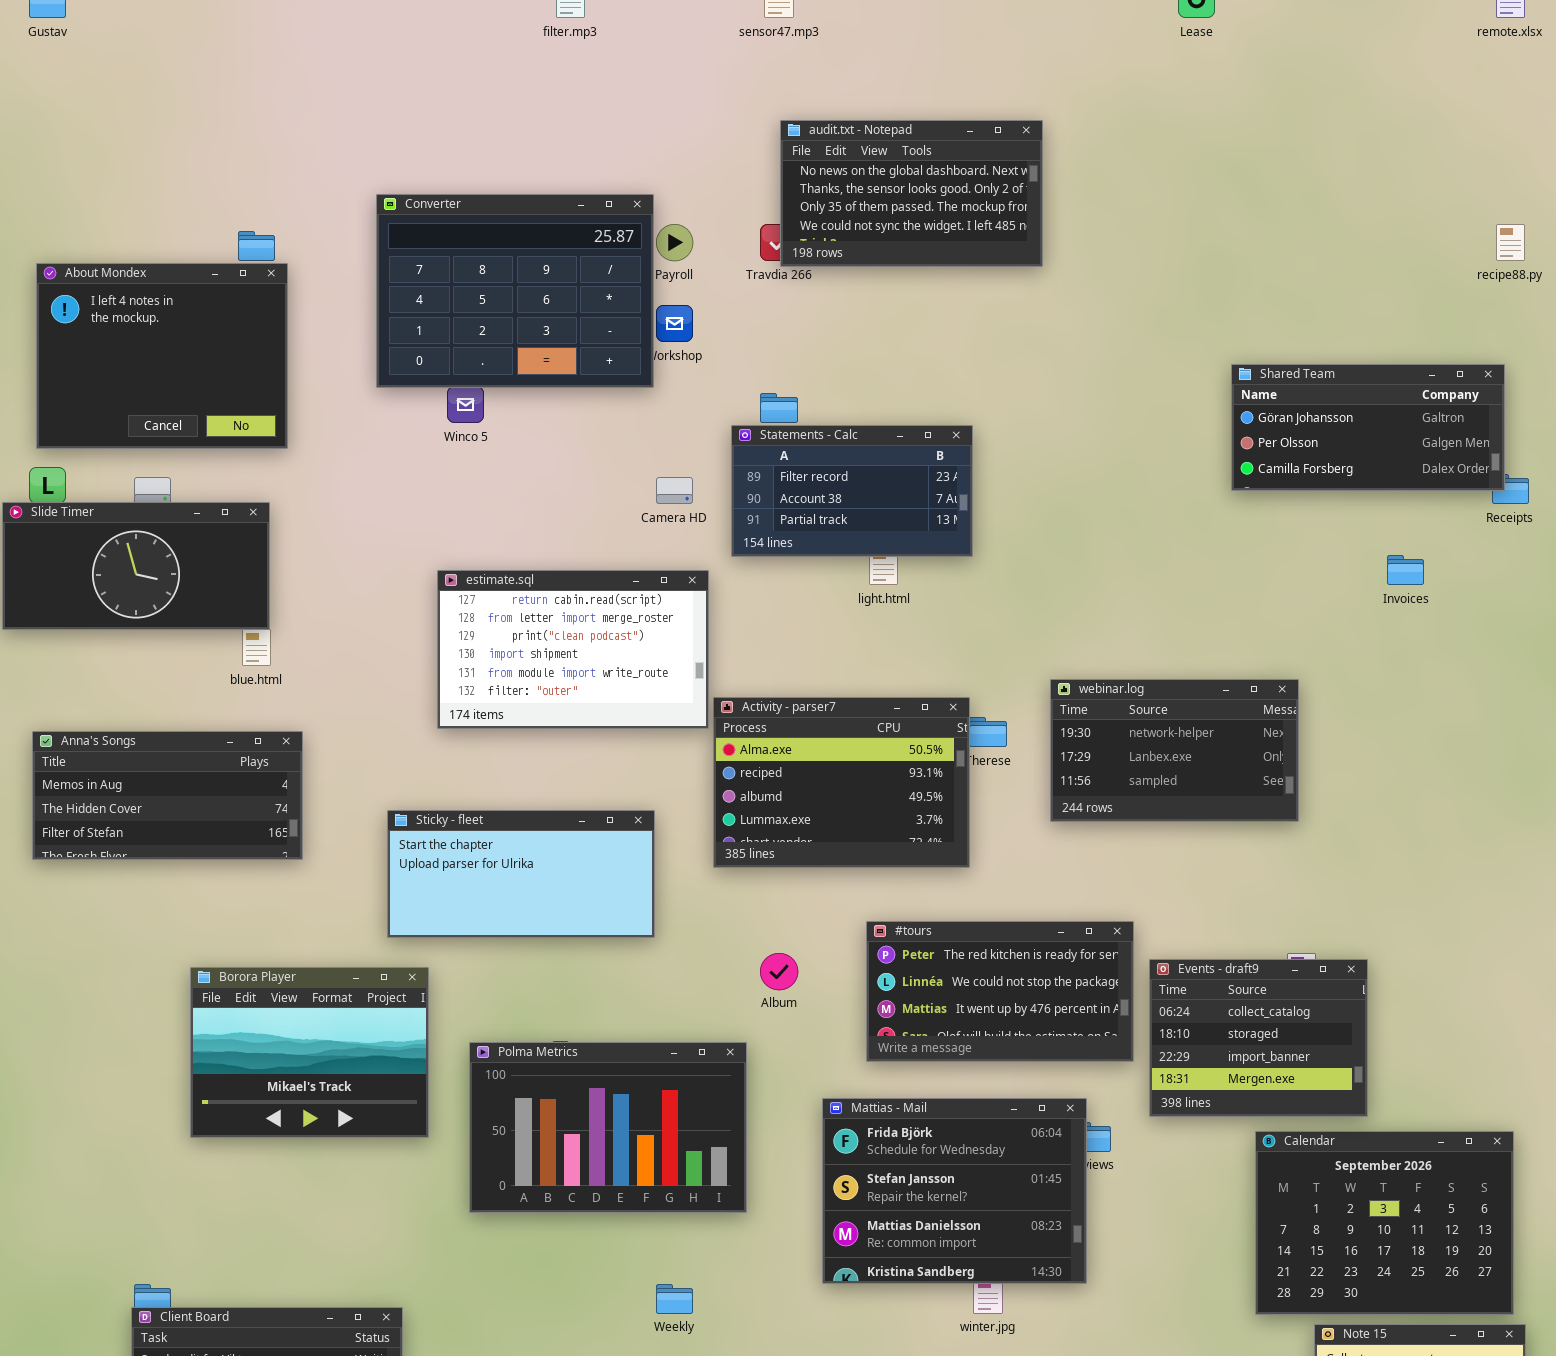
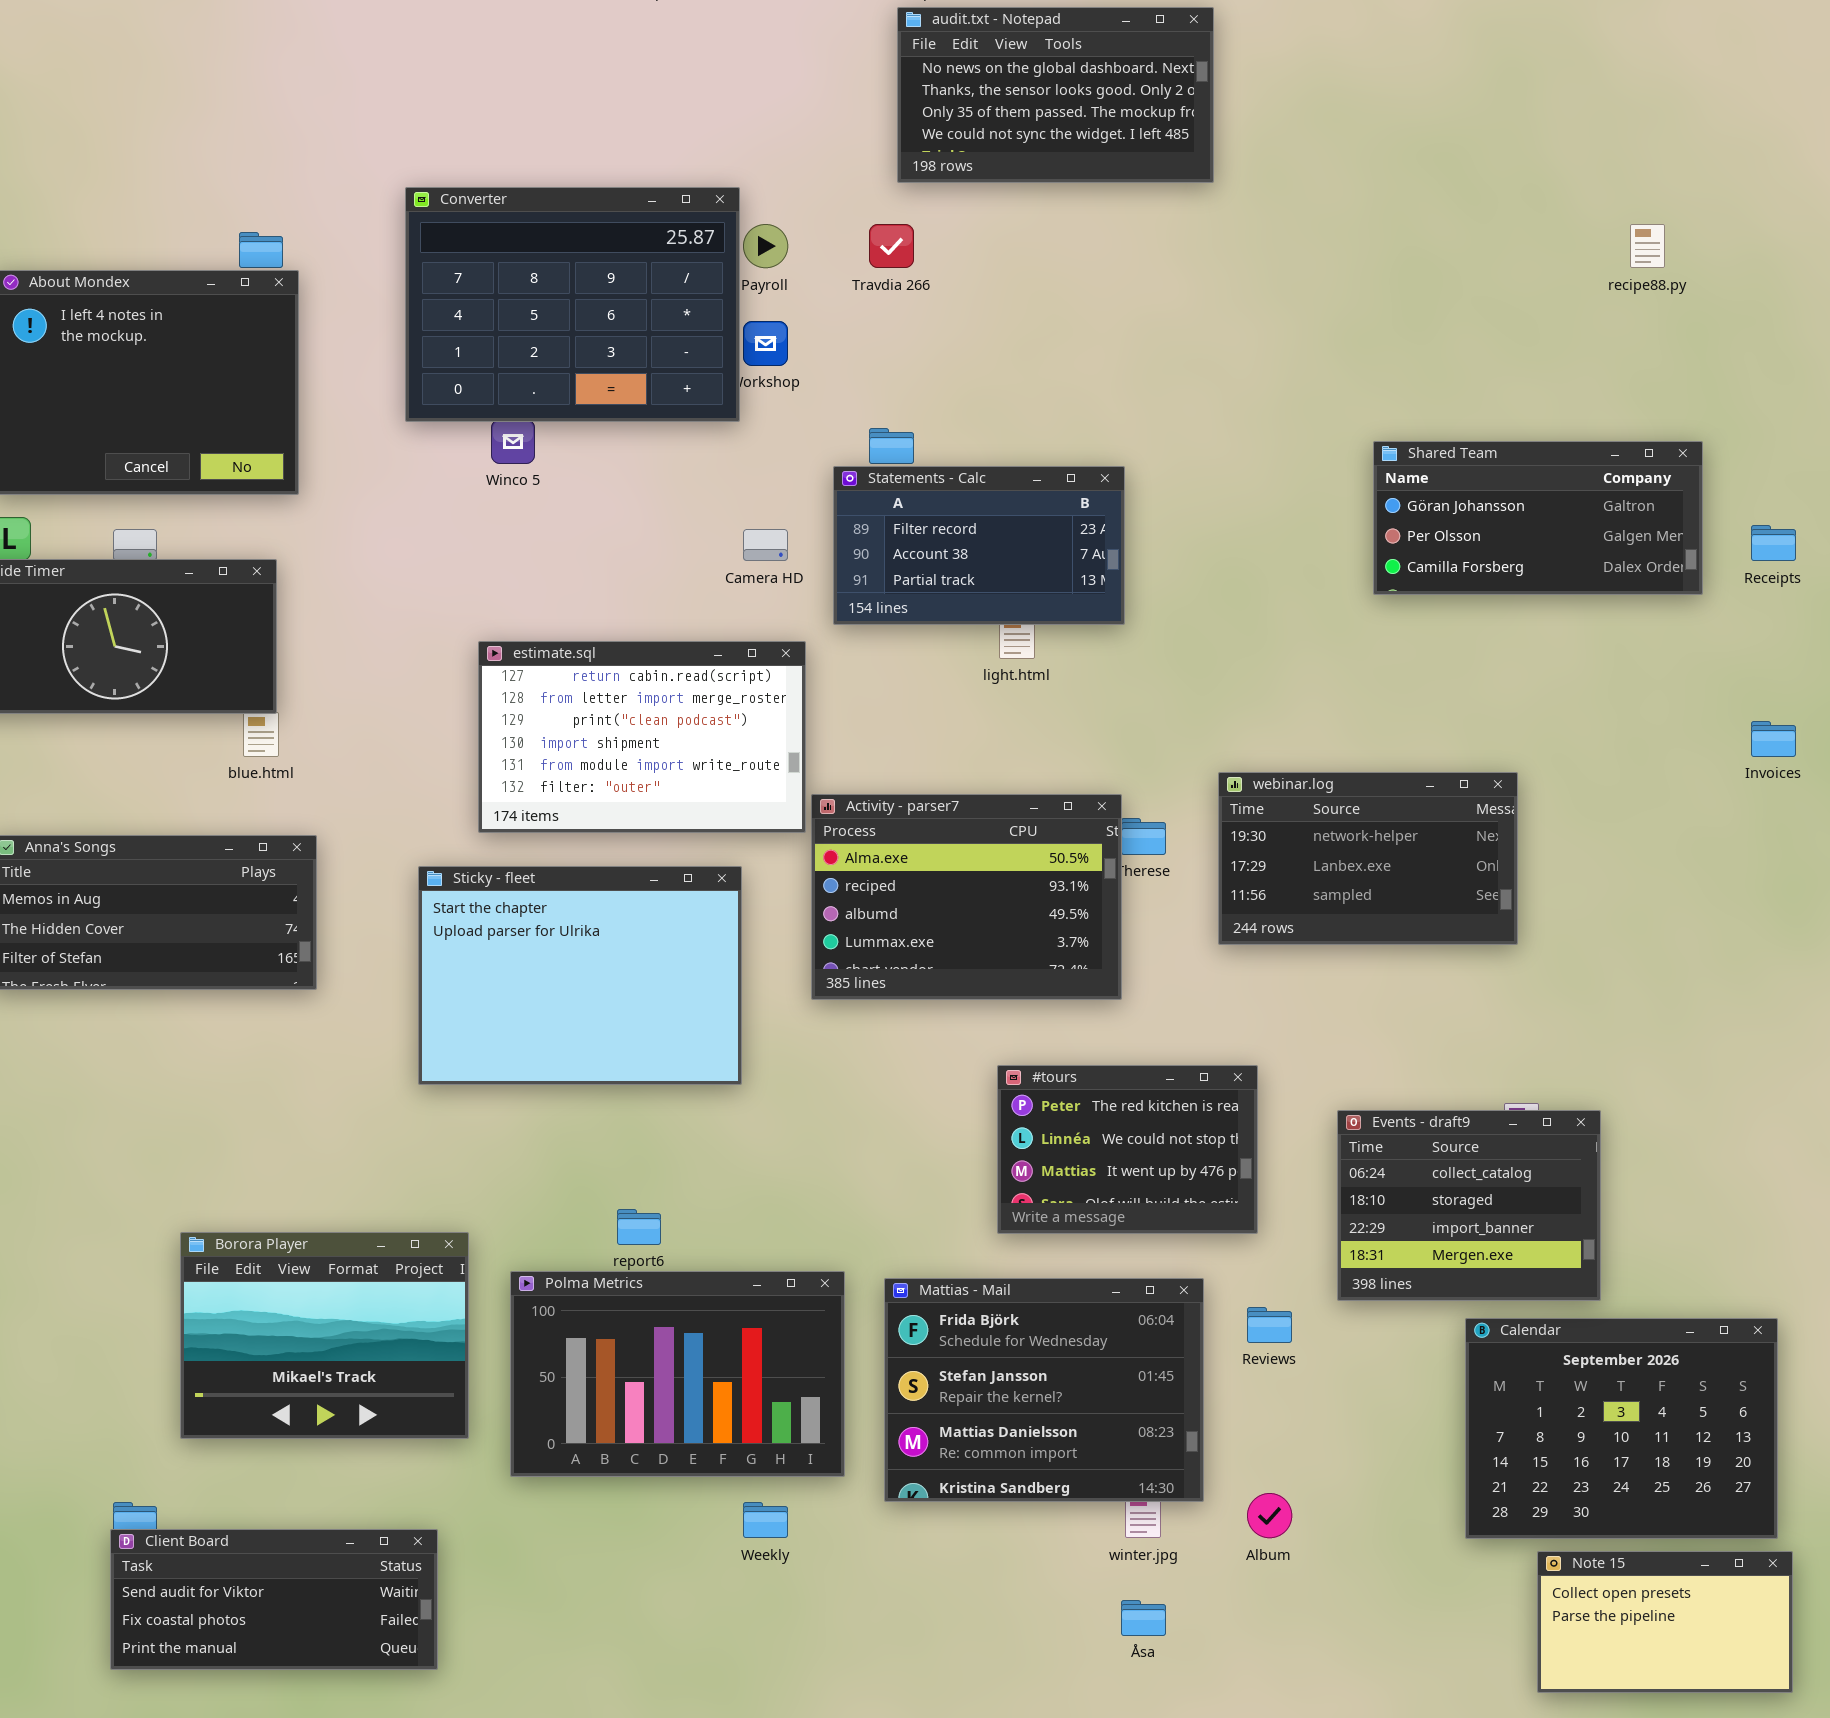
audit.txt - Notepad: [780,120,1043,267] -> [897,7,1214,183], moved
recipe88.py: [1496,224,1525,261] -> [1630,224,1665,268], moved
Shared Team: [1231,364,1505,491] -> [1373,441,1703,595], moved
Invoices: [1387,555,1424,585] -> [1751,721,1796,757], moved
Sticky - fleet: [387,810,655,938] -> [418,866,742,1085], resized
#tours: [866,921,1134,1062] -> [997,1065,1258,1234], resized
Album: [760,953,798,990] -> [1247,1493,1292,1538], moved
Borora Player: [190,967,429,1138] -> [180,1232,469,1439], moved
Polma Metrics: [469,1042,747,1213] -> [510,1271,845,1477], moved
Mattias - Mail: [822,1098,1087,1284] -> [884,1278,1204,1502], moved

